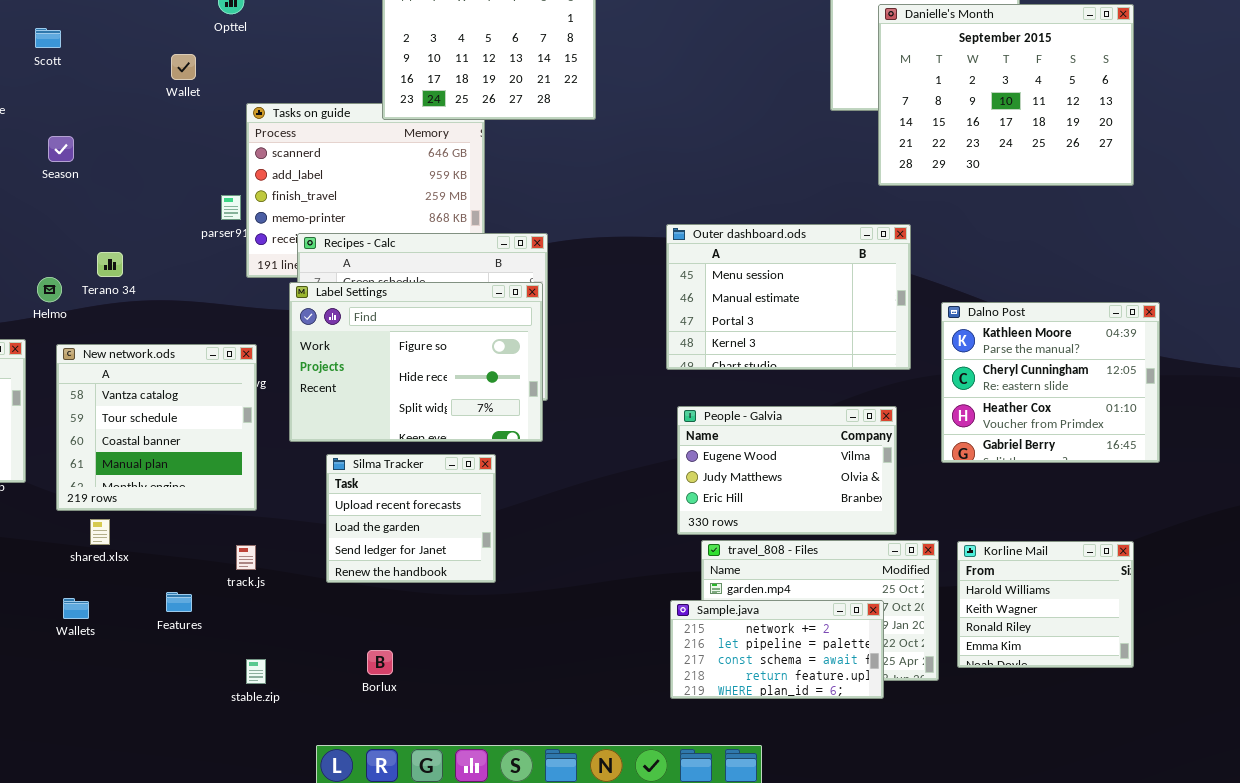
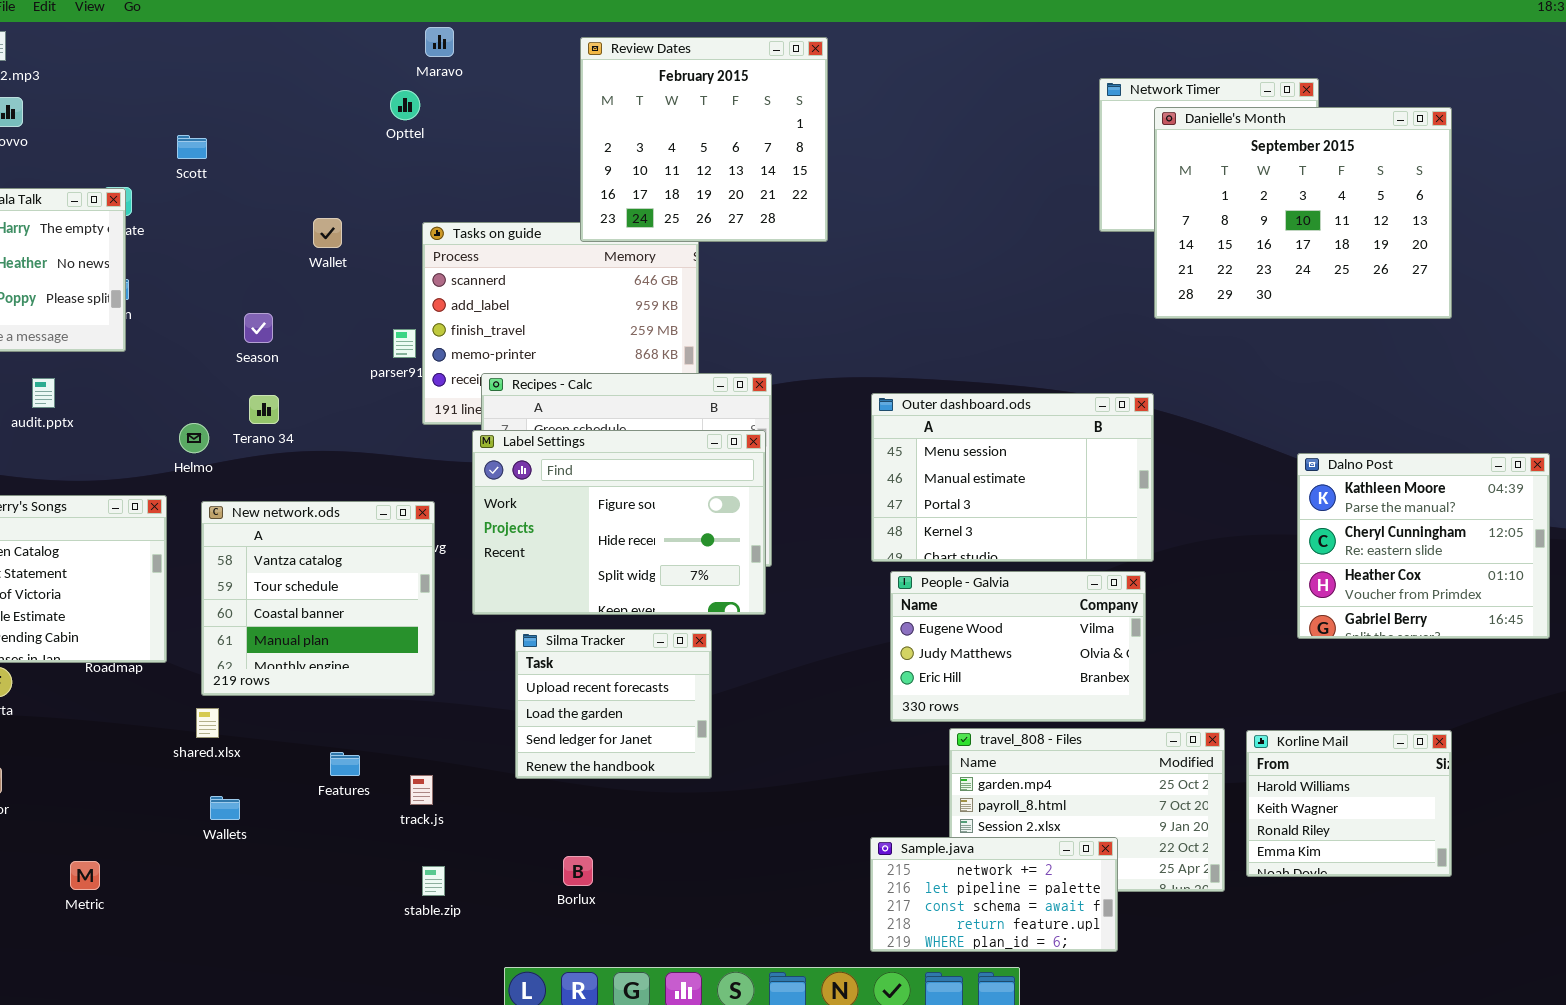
Wallet: [171,54,196,80] -> [313,218,342,248], moved
Season: [48,136,74,162] -> [244,313,273,343], moved
Outer dashboard.ods: [666,224,911,370] -> [871,393,1154,562], moved
Dalno Post: [941,302,1160,463] -> [1297,453,1550,639], moved
People - Galvia: [677,406,897,535] -> [890,571,1146,722], moved
shared.xlsx: [90,519,110,545] -> [196,708,219,738], moved
track.js: [236,545,256,570] -> [410,775,433,805], moved
Features: [166,592,192,612] -> [330,752,360,776], moved
Sample.java: [670,600,884,699] -> [870,837,1118,952], moved

